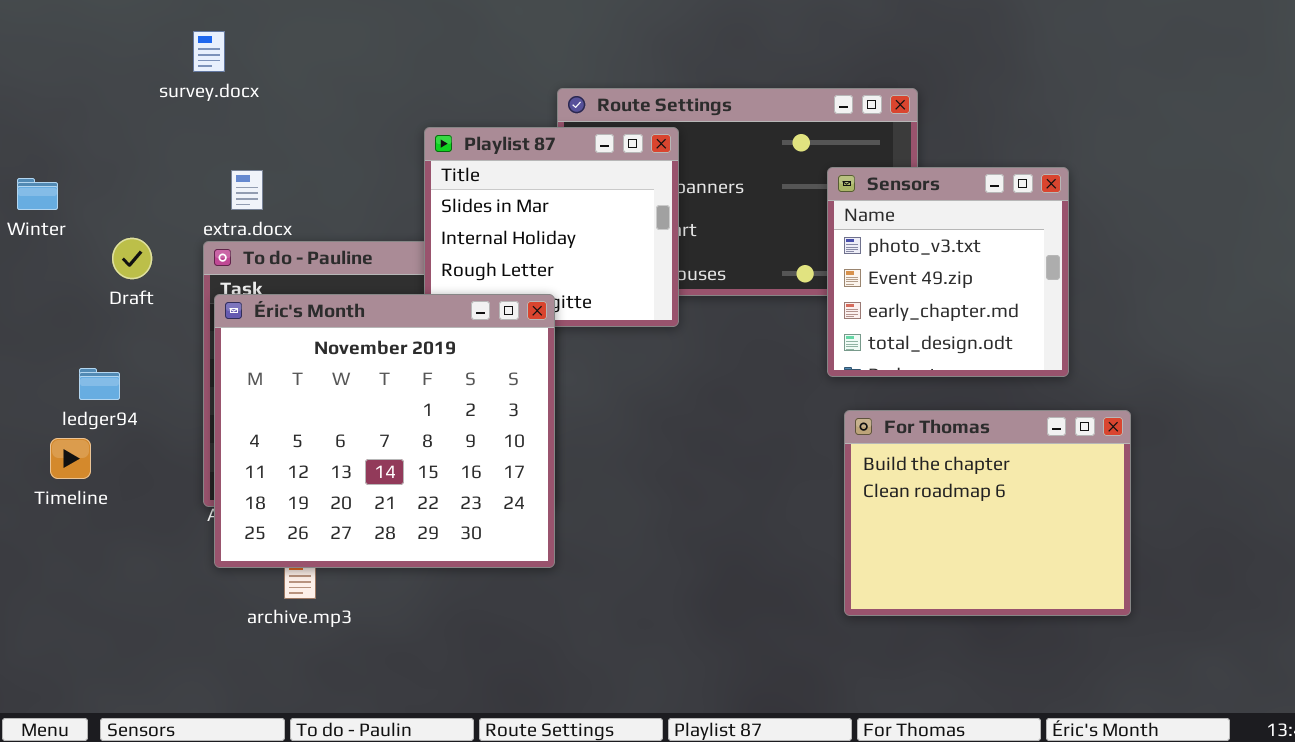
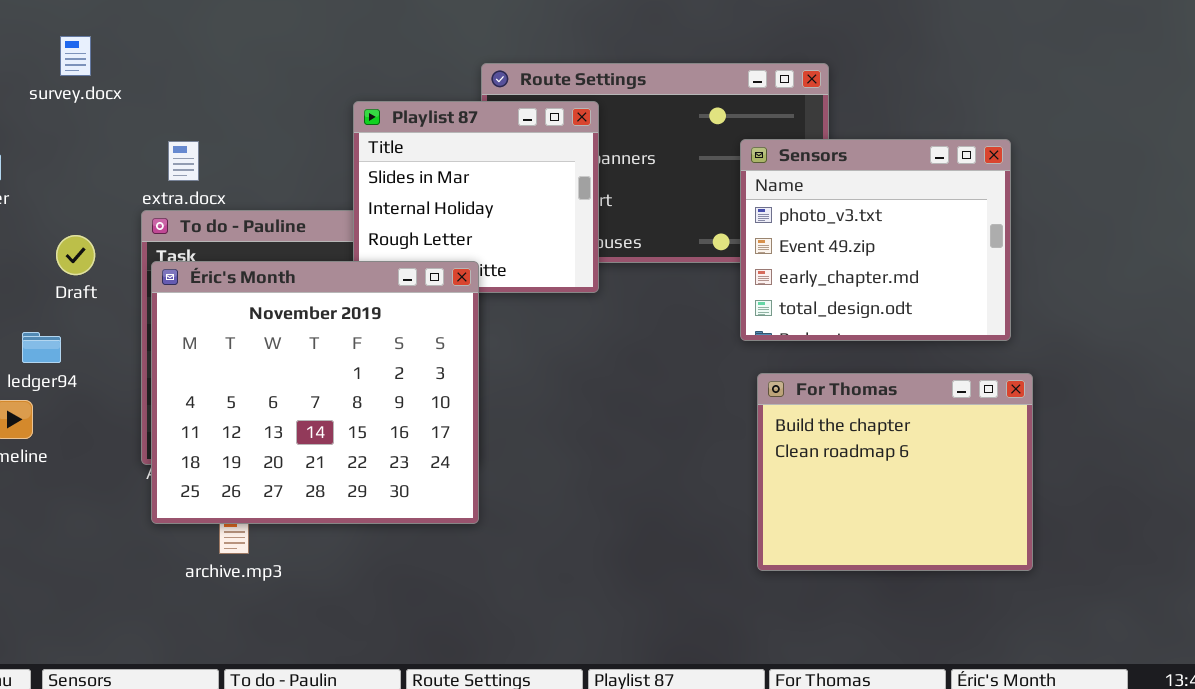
survey.docx: [193,31,225,72] -> [60,36,91,76], moved
Sensors: [827,167,1069,377] -> [740,139,1011,341], resized
Draft: [112,238,152,279] -> [56,235,95,275], moved

